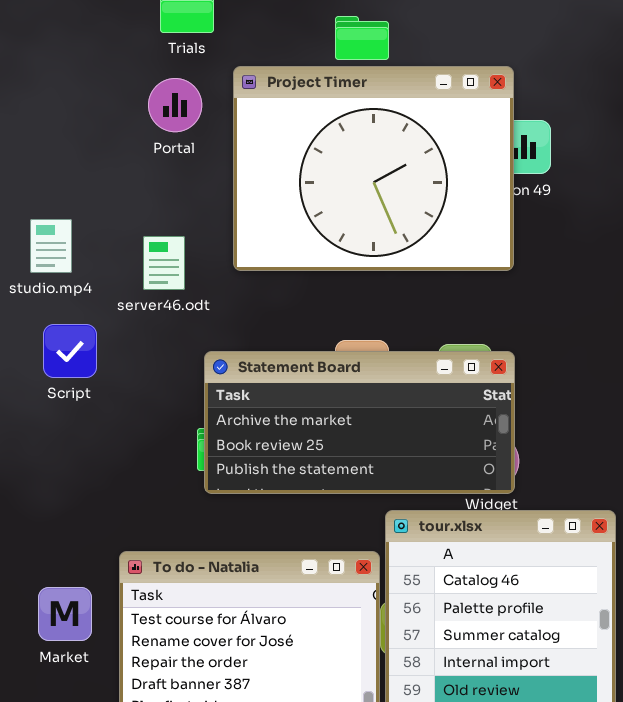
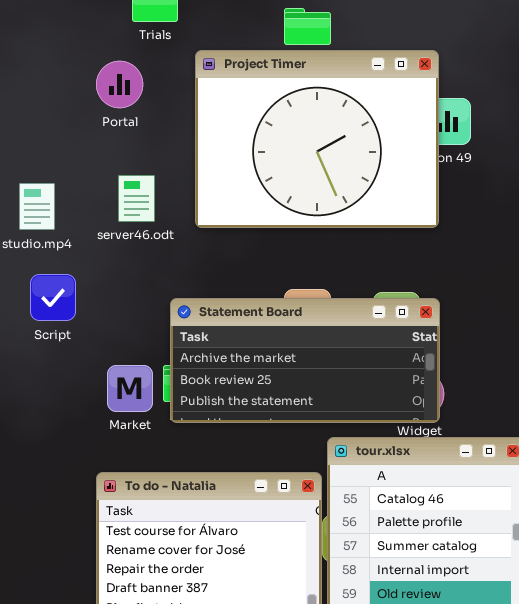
Portal: [148,78,202,132] -> [96,61,143,108], moved
server46.odt: [143,236,185,290] -> [118,175,155,222], moved
Market: [38,587,92,641] -> [107,365,153,412], moved

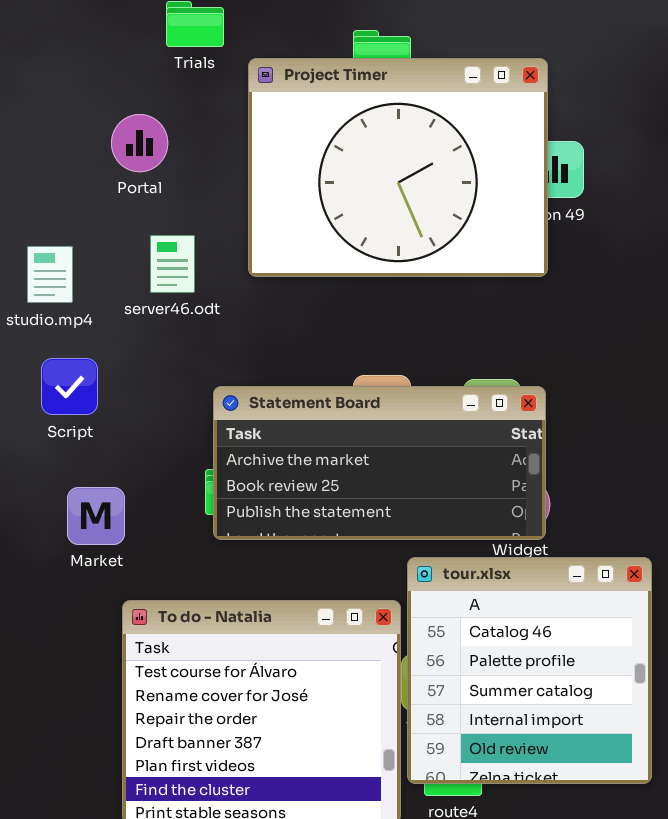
Project Timer: [195,50,439,228] -> [248,58,548,277], moved
Portal: [96,61,143,108] -> [111,114,168,172], moved
Market: [107,365,153,412] -> [67,487,125,545], moved

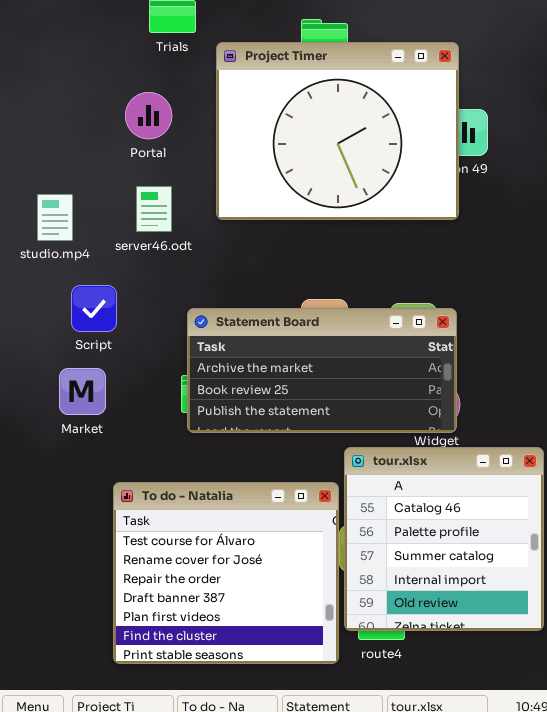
Portal: [111,114,168,172] -> [125,92,172,139], moved
Script: [41,358,98,415] -> [71,285,117,332], moved
Market: [67,487,125,545] -> [59,368,106,415], moved

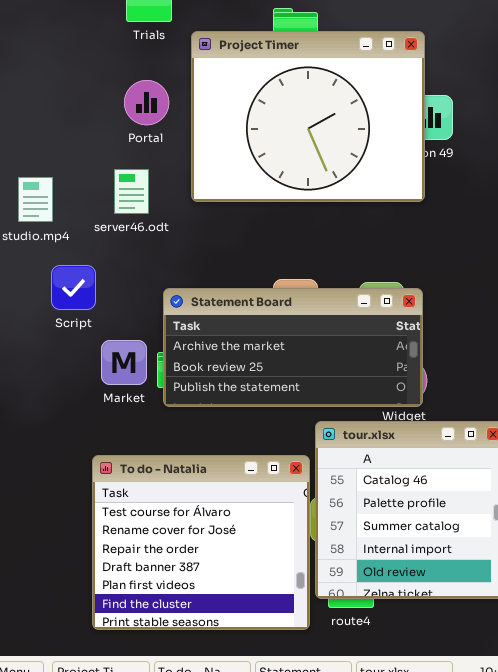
Portal: [125,92,172,139] -> [124,80,169,125], moved
Market: [59,368,106,415] -> [101,340,147,385], moved

